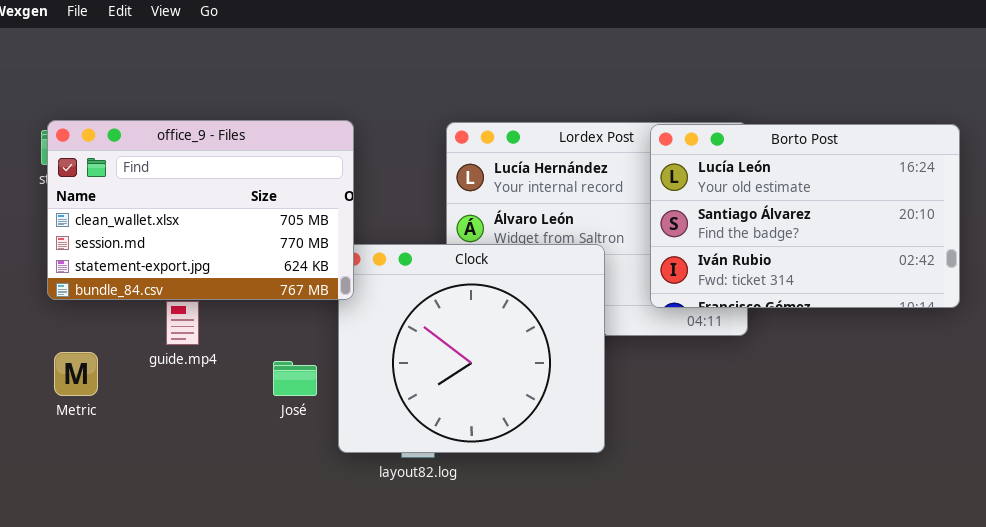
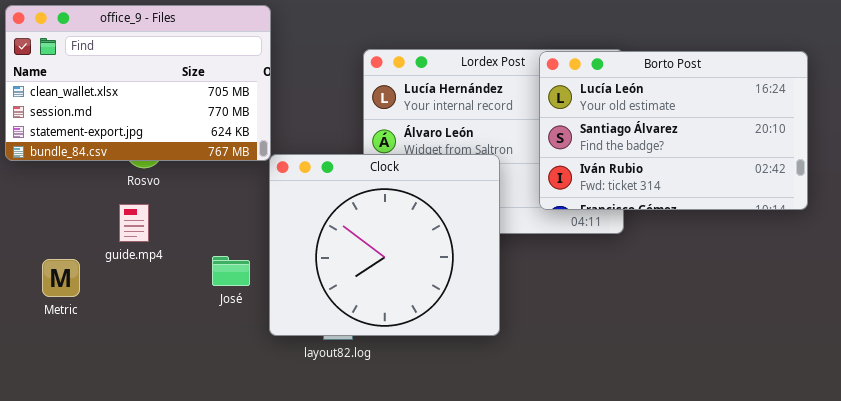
office_9 - Files: [47,120,354,300] -> [5,5,271,161], moved
Metric: [54,352,98,396] -> [42,259,80,297], moved

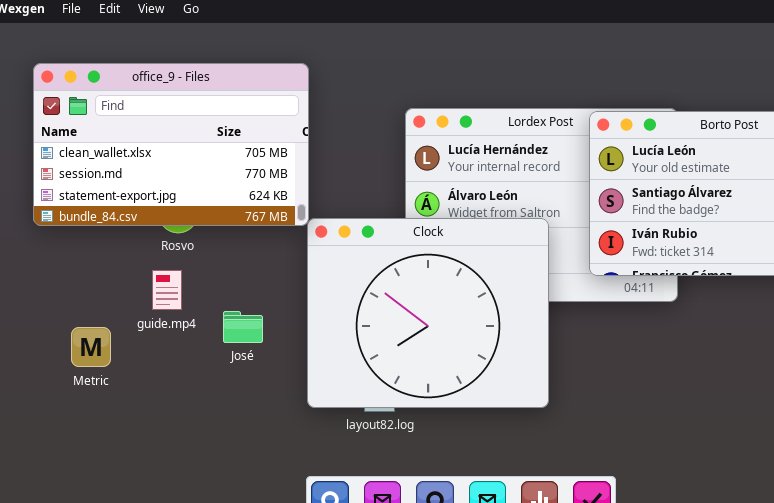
José: [212,256,250,286] -> [223,311,263,343], moved

